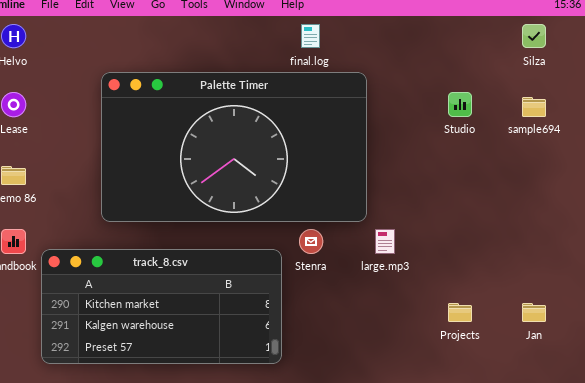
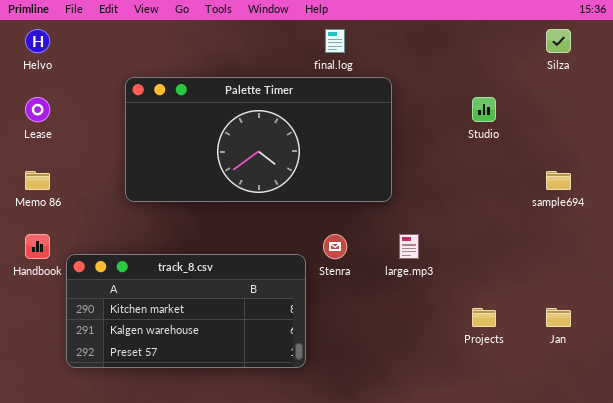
Palette Timer: [101,72,367,222] -> [125,77,392,202], resized
sample694: [522,97,546,117] -> [546,171,571,190], moved

